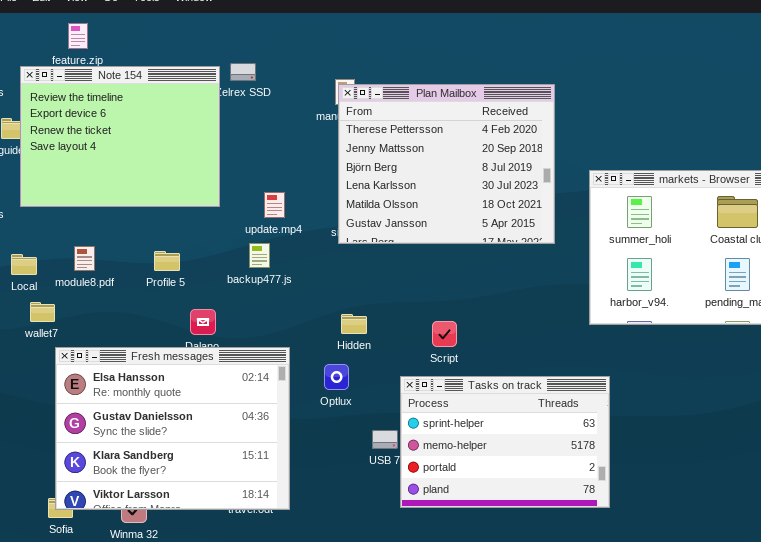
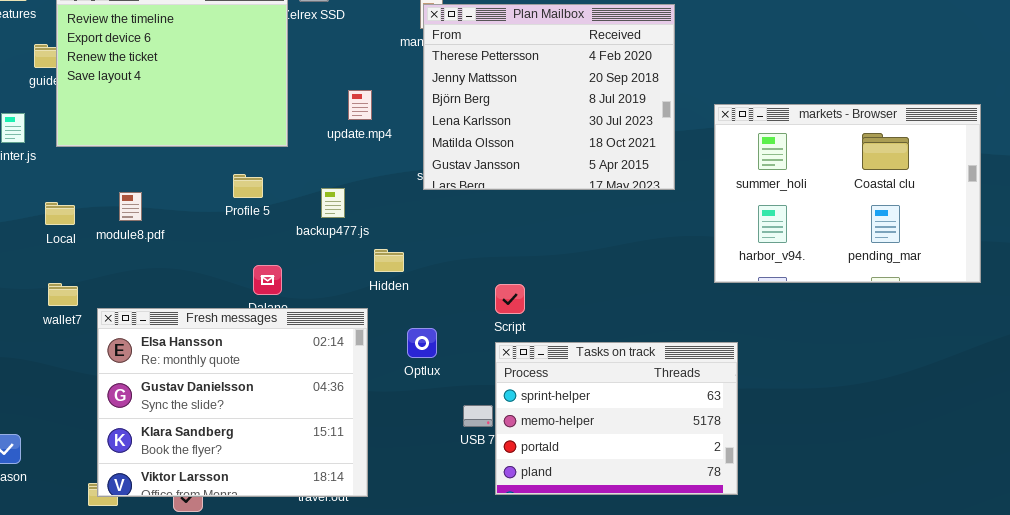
update.mp4: [264,192,285,218] -> [348,90,372,120], moved
Profile 5: [154,251,180,271] -> [233,174,263,198], moved
wallet7: [30,302,55,322] -> [48,283,78,306], moved
Hidden: [341,314,367,334] -> [374,249,404,272], moved
Script: [432,321,457,347] -> [495,284,525,314], moved

